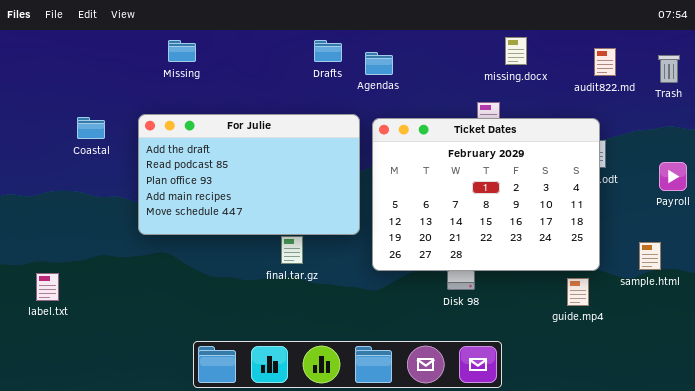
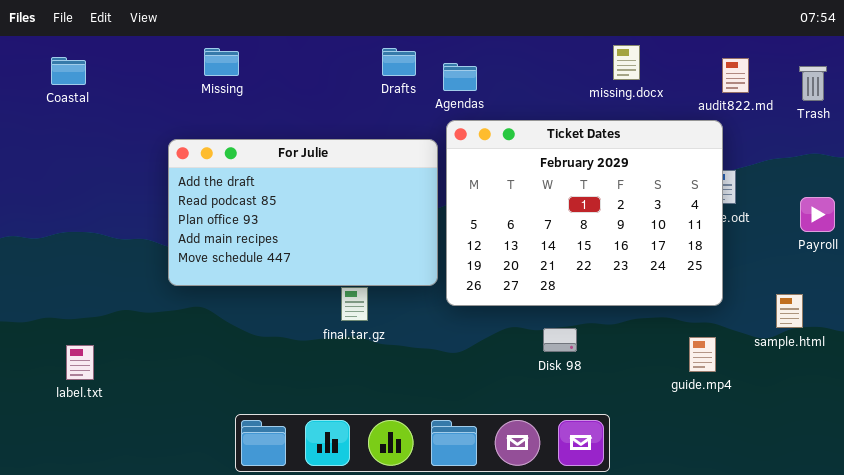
Coastal: [77,117,105,139] -> [51,57,86,85], moved
Ticket Dates: [372,118,600,271] -> [446,120,723,306], moved
label.txt: [36,273,59,301] -> [66,345,94,380], moved

